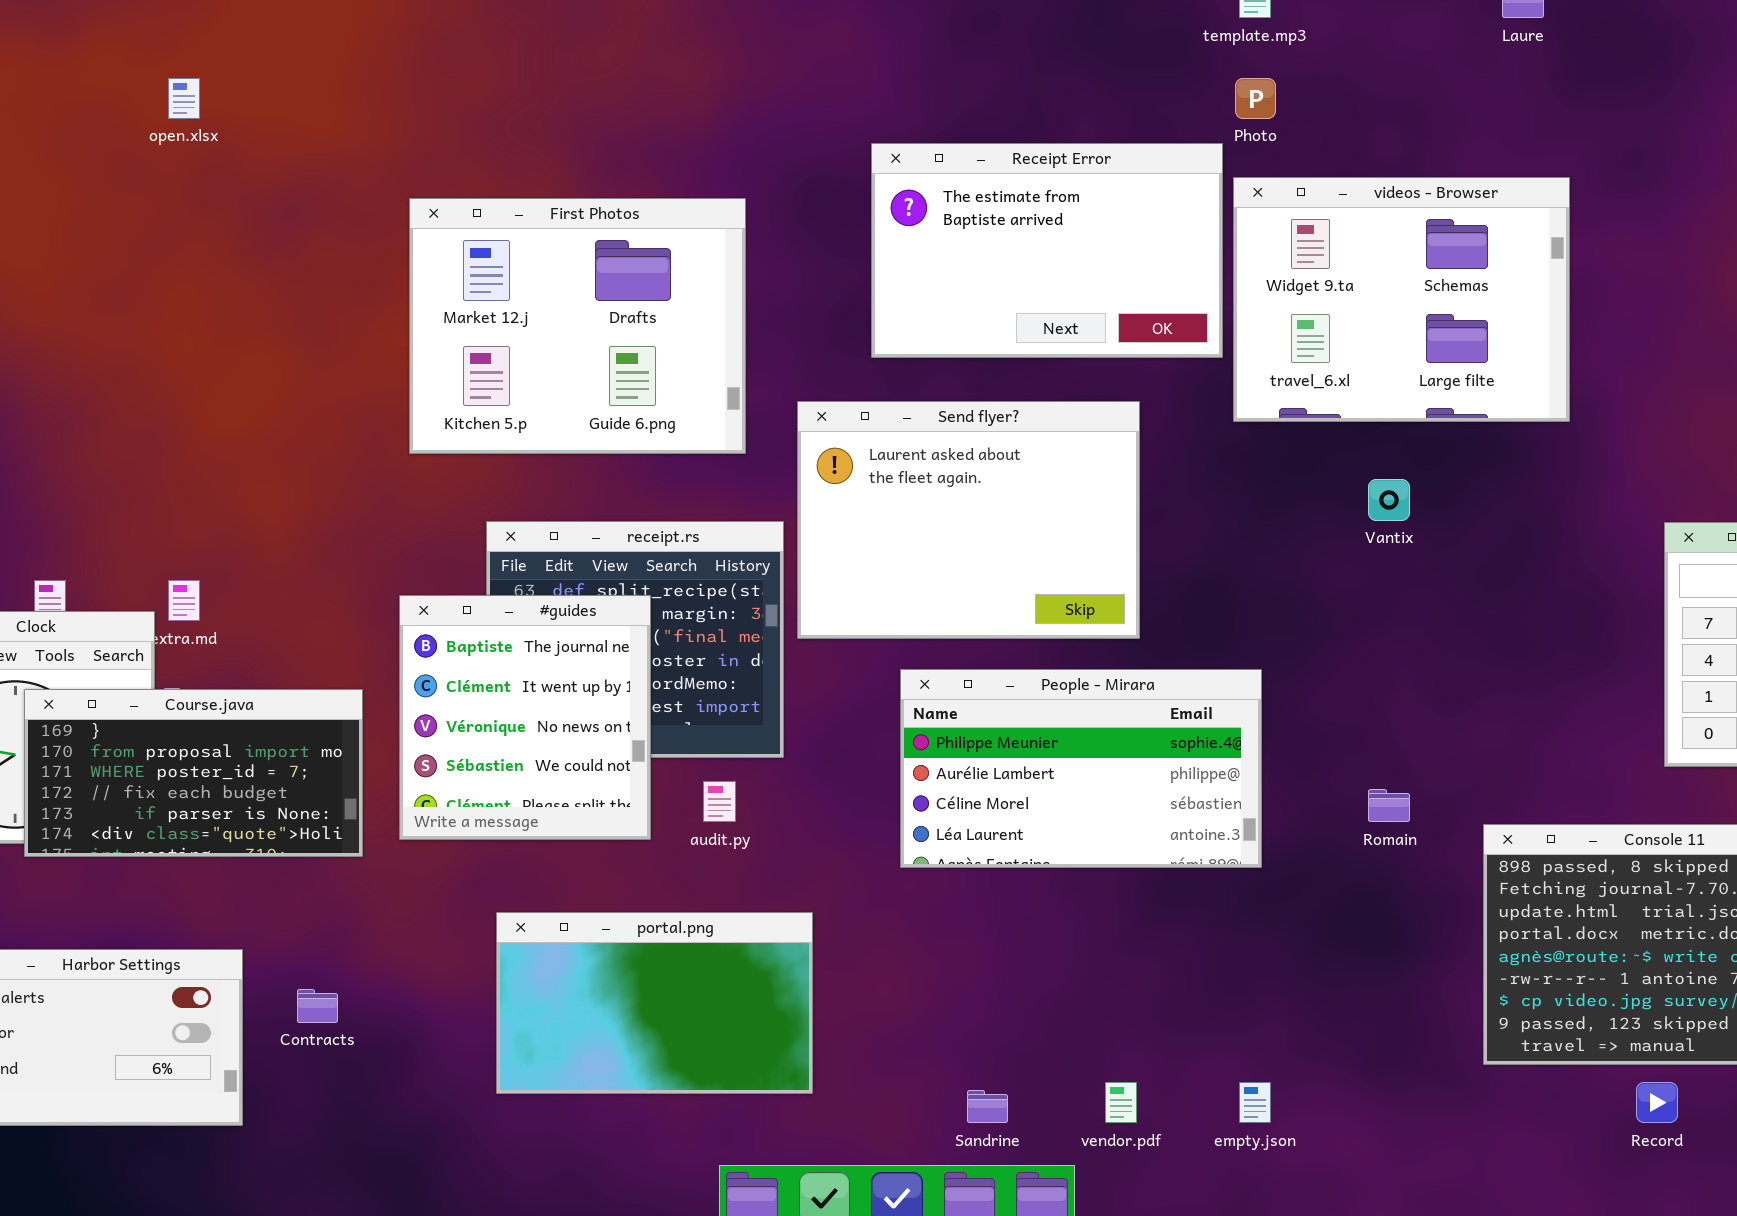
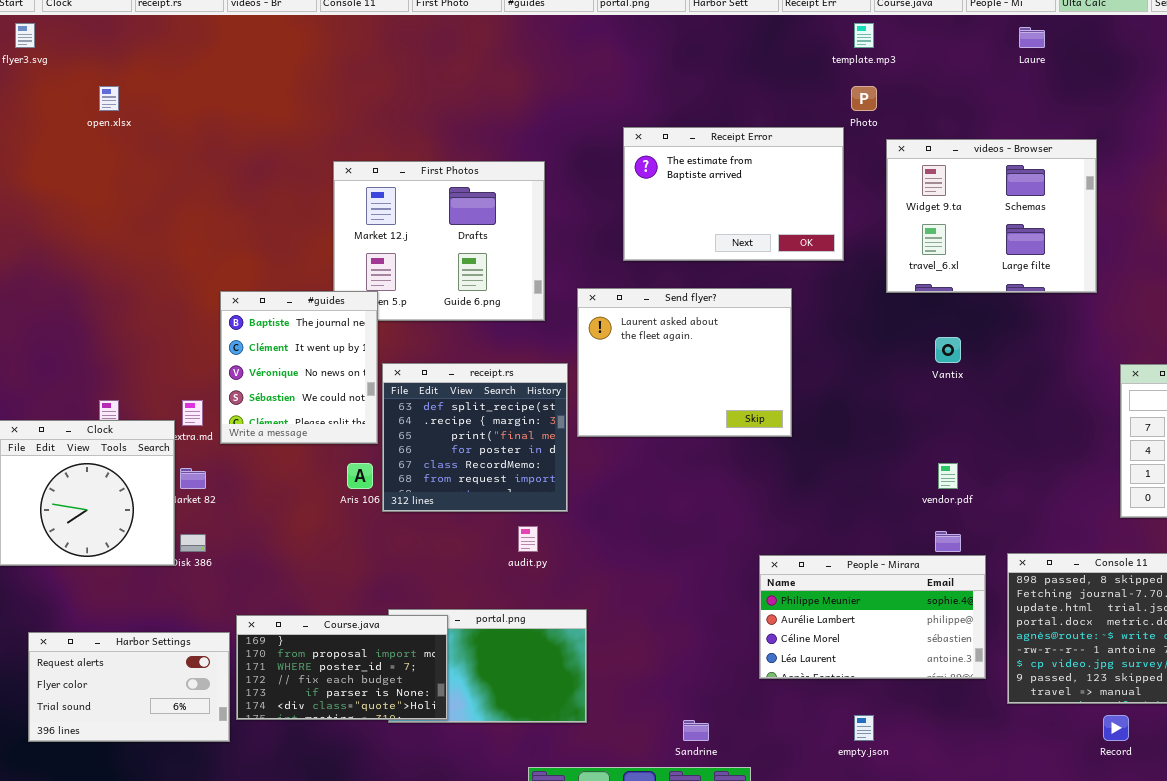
open.xlsx: [168,78,200,119] -> [99,86,119,111], moved
videos - Browser: [1233,177,1570,422] -> [886,139,1097,293], moved
#guides: [399,595,651,840] -> [220,291,378,444], moved
People - Mirara: [900,669,1262,868] -> [759,555,986,679], moved
Course.java: [24,689,363,857] -> [236,615,448,720], moved
vendor.pdf: [1105,1082,1137,1123] -> [938,463,958,489], moved

